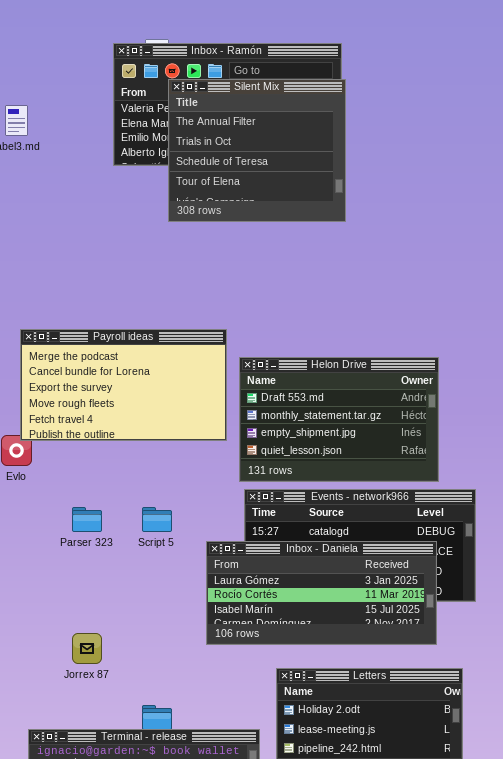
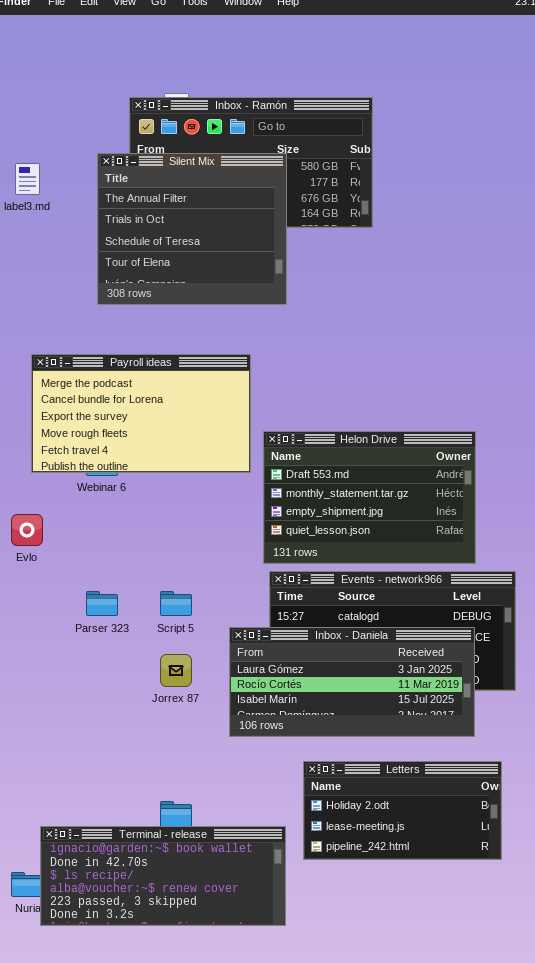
Silent Mix: [168,79,346,222] -> [97,153,287,305], moved
Payroll ideas: [20,329,227,441] -> [31,354,251,473], moved
Jorrex 87: [72,633,102,664] -> [160,654,192,687], moved

